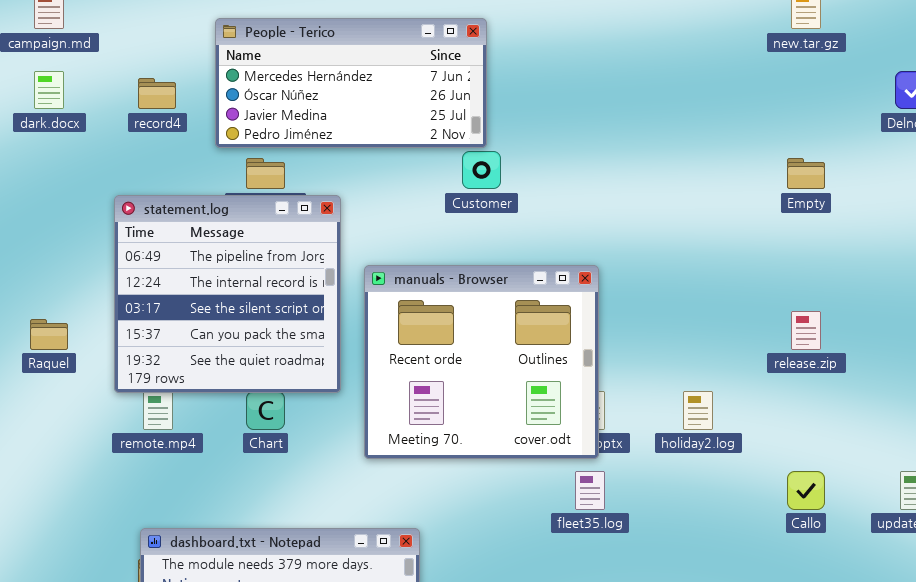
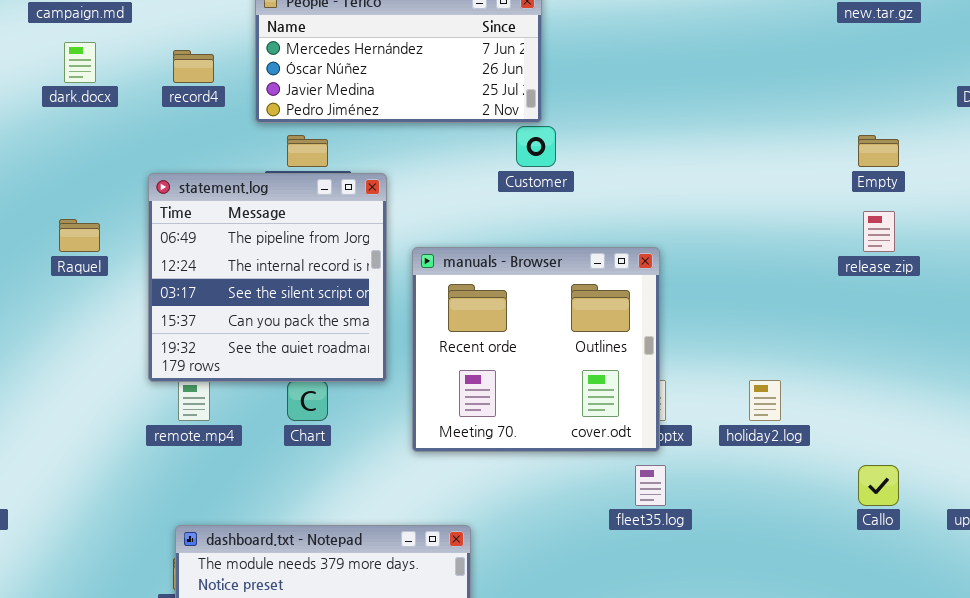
release.zip: [791,311,821,350] -> [863,211,895,252], moved
Raquel: [30,319,68,350] -> [59,219,100,252], moved

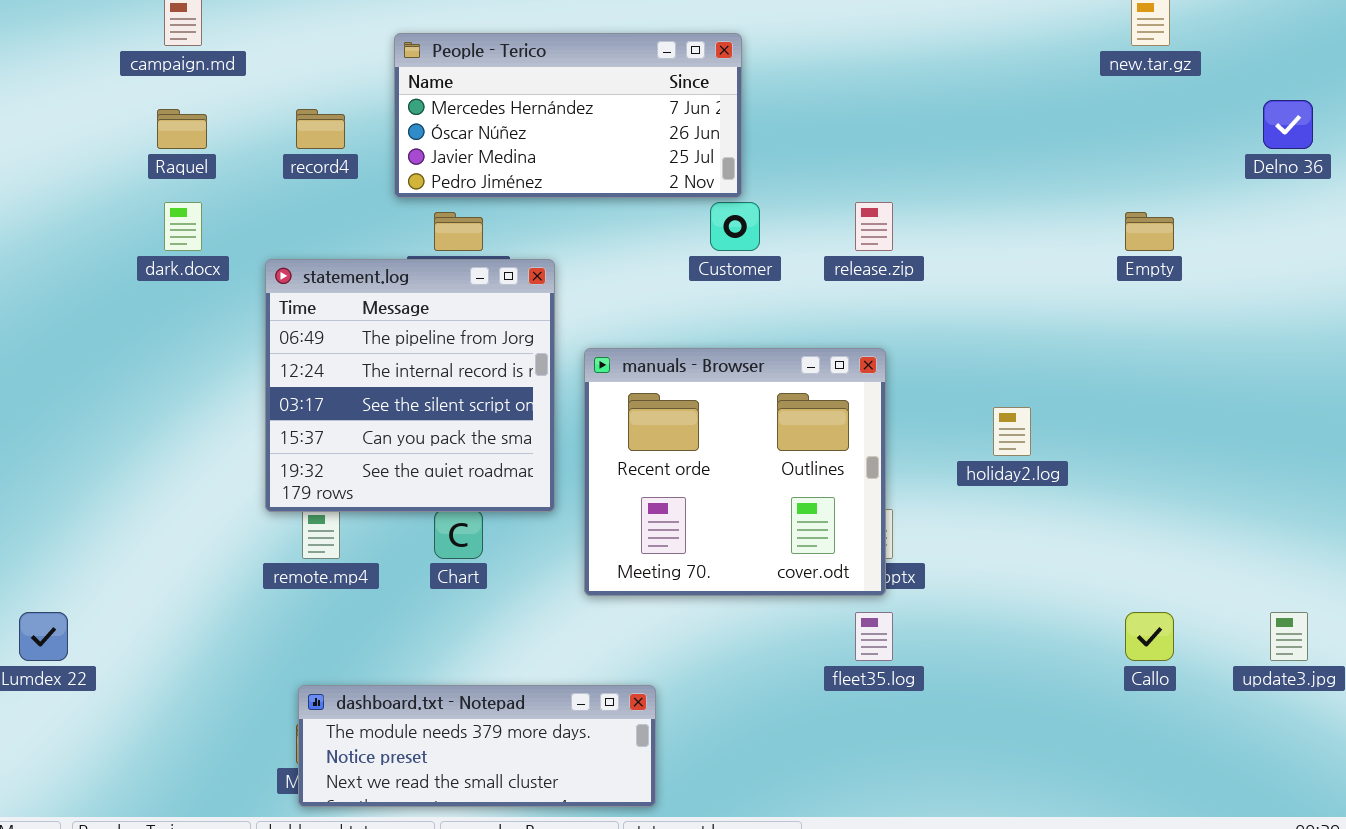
dark.docx: [64,42,96,83] -> [164,202,202,251], moved
release.zip: [863,211,895,252] -> [855,202,893,251], moved
Raquel: [59,219,100,252] -> [157,109,207,149], moved
holiday2.log: [749,380,781,421] -> [993,407,1031,456], moved

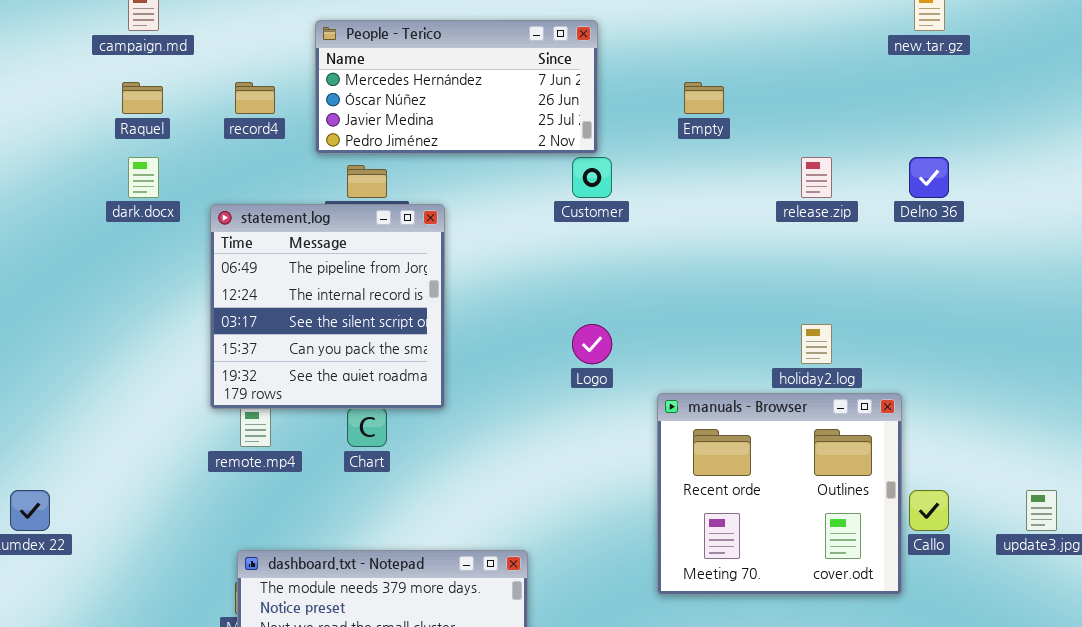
Delno 36: [1263,100,1313,149] -> [909,157,949,198], moved
release.zip: [855,202,893,251] -> [801,157,832,198], moved
Empty: [1125,212,1174,251] -> [684,82,724,114], moved
manuals - Browser: [584,348,886,596] -> [657,393,902,595], moved

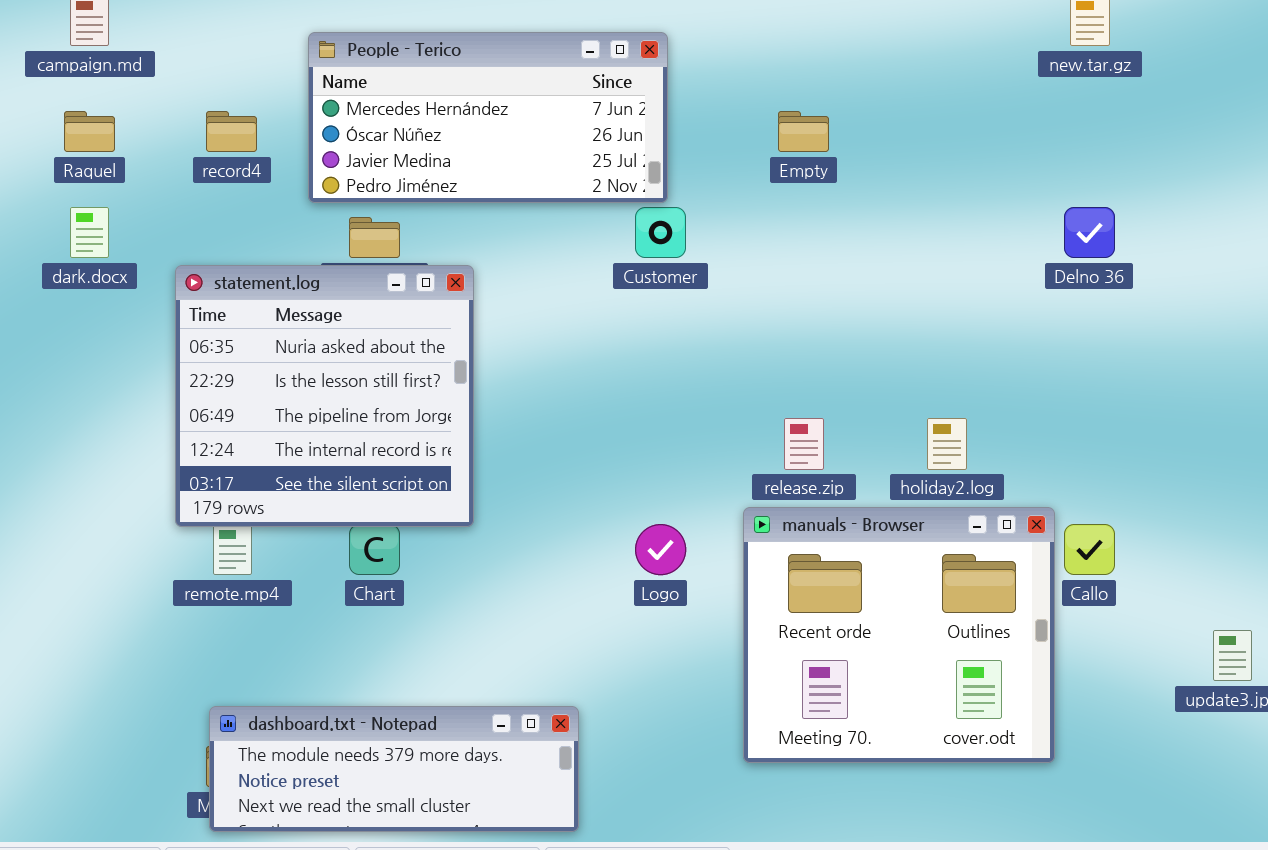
release.zip: [801,157,832,198] -> [784,418,824,470], moved
statement.log: [210,204,445,409] -> [175,265,474,527], scrolled up 2 rows
Logo: [572,324,612,364] -> [635,524,686,575], moved
Callo: [909,490,949,531] -> [1064,524,1115,575], moved

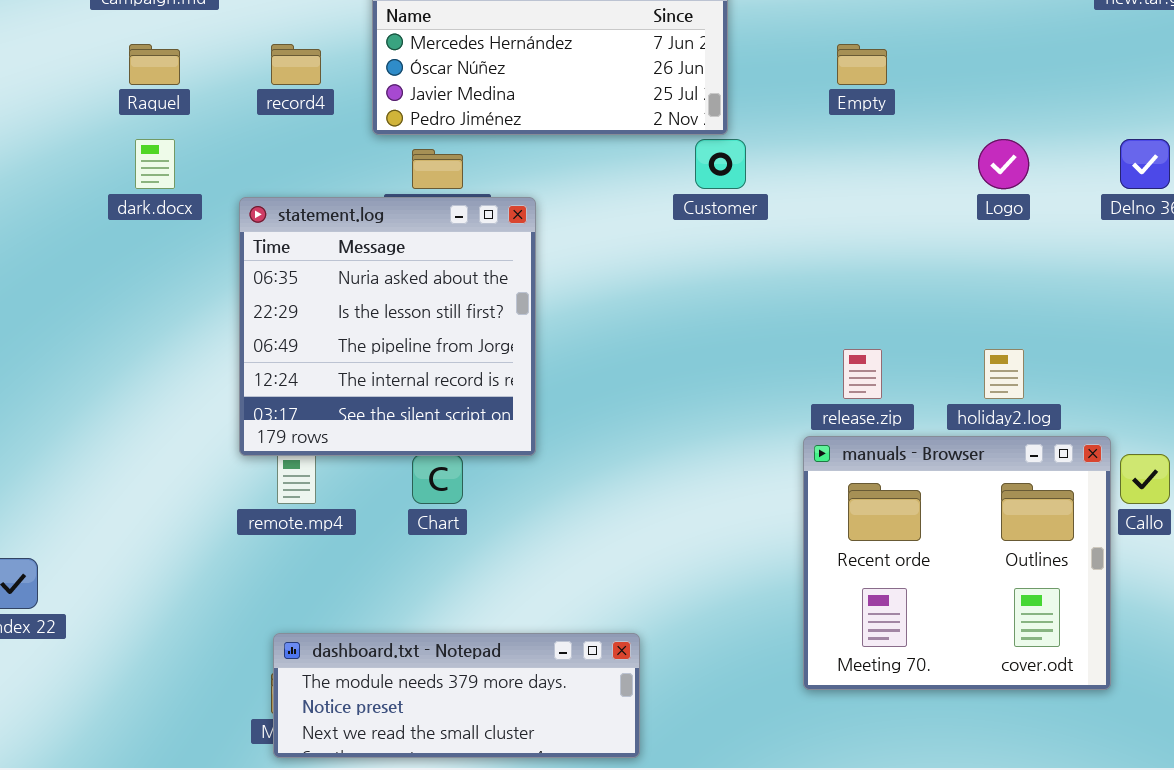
Logo: [635,524,686,575] -> [978,139,1029,189], moved

